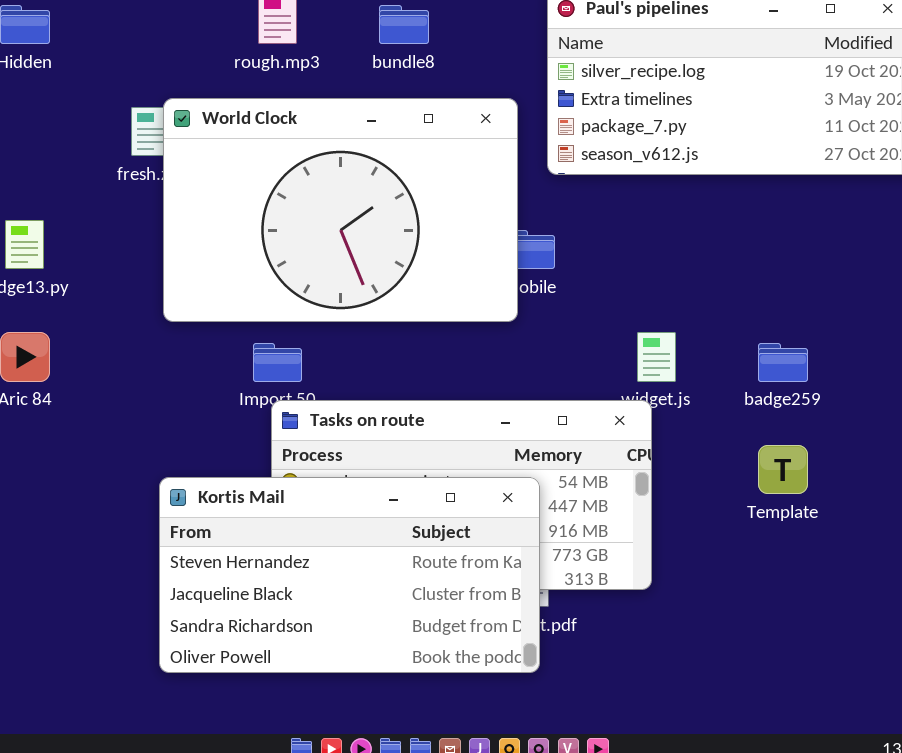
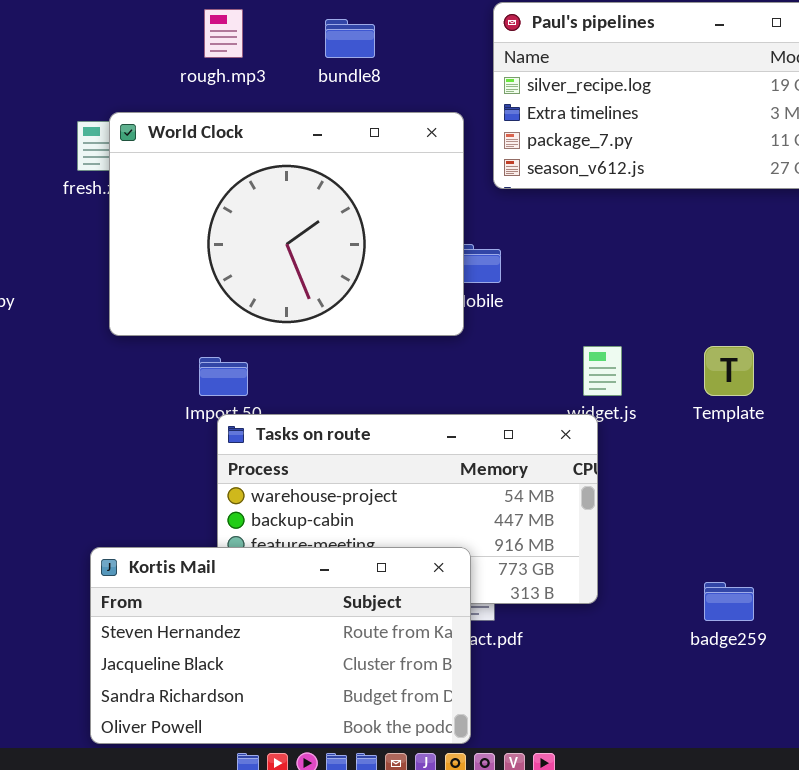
badge259: [758,343,808,382] -> [704,582,754,621], moved
Template: [758,445,808,494] -> [704,346,754,396], moved
Kortis Mail: [159,477,540,673] -> [90,547,471,744], moved

